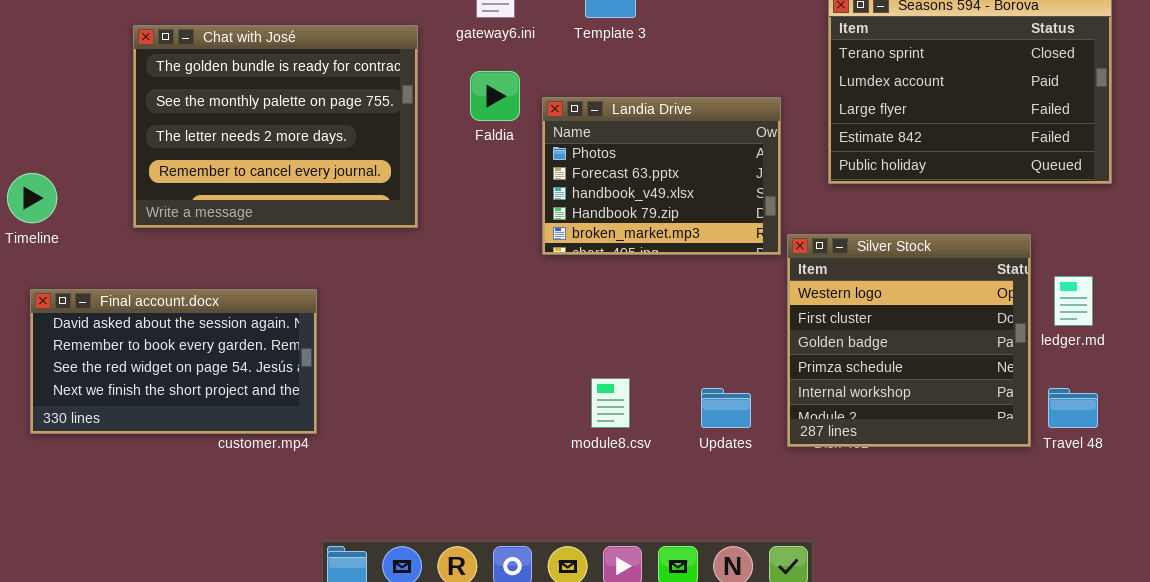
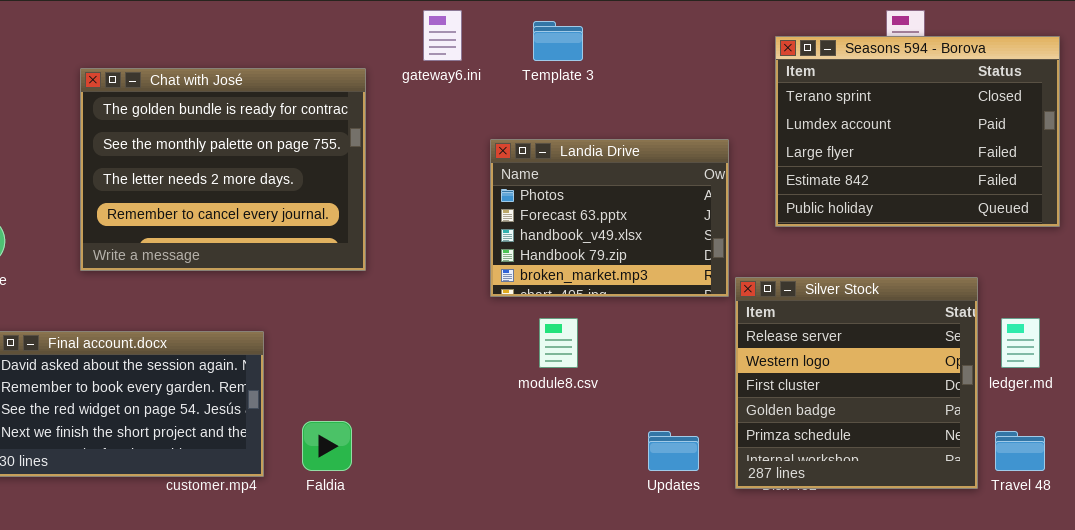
Faldia: [470,71,520,121] -> [302,421,352,471], moved
Silver Stock: [787,234,1031,447] -> [735,277,978,489], scrolled up 1 row
module8.csv: [591,378,630,428] -> [539,318,578,368], moved

